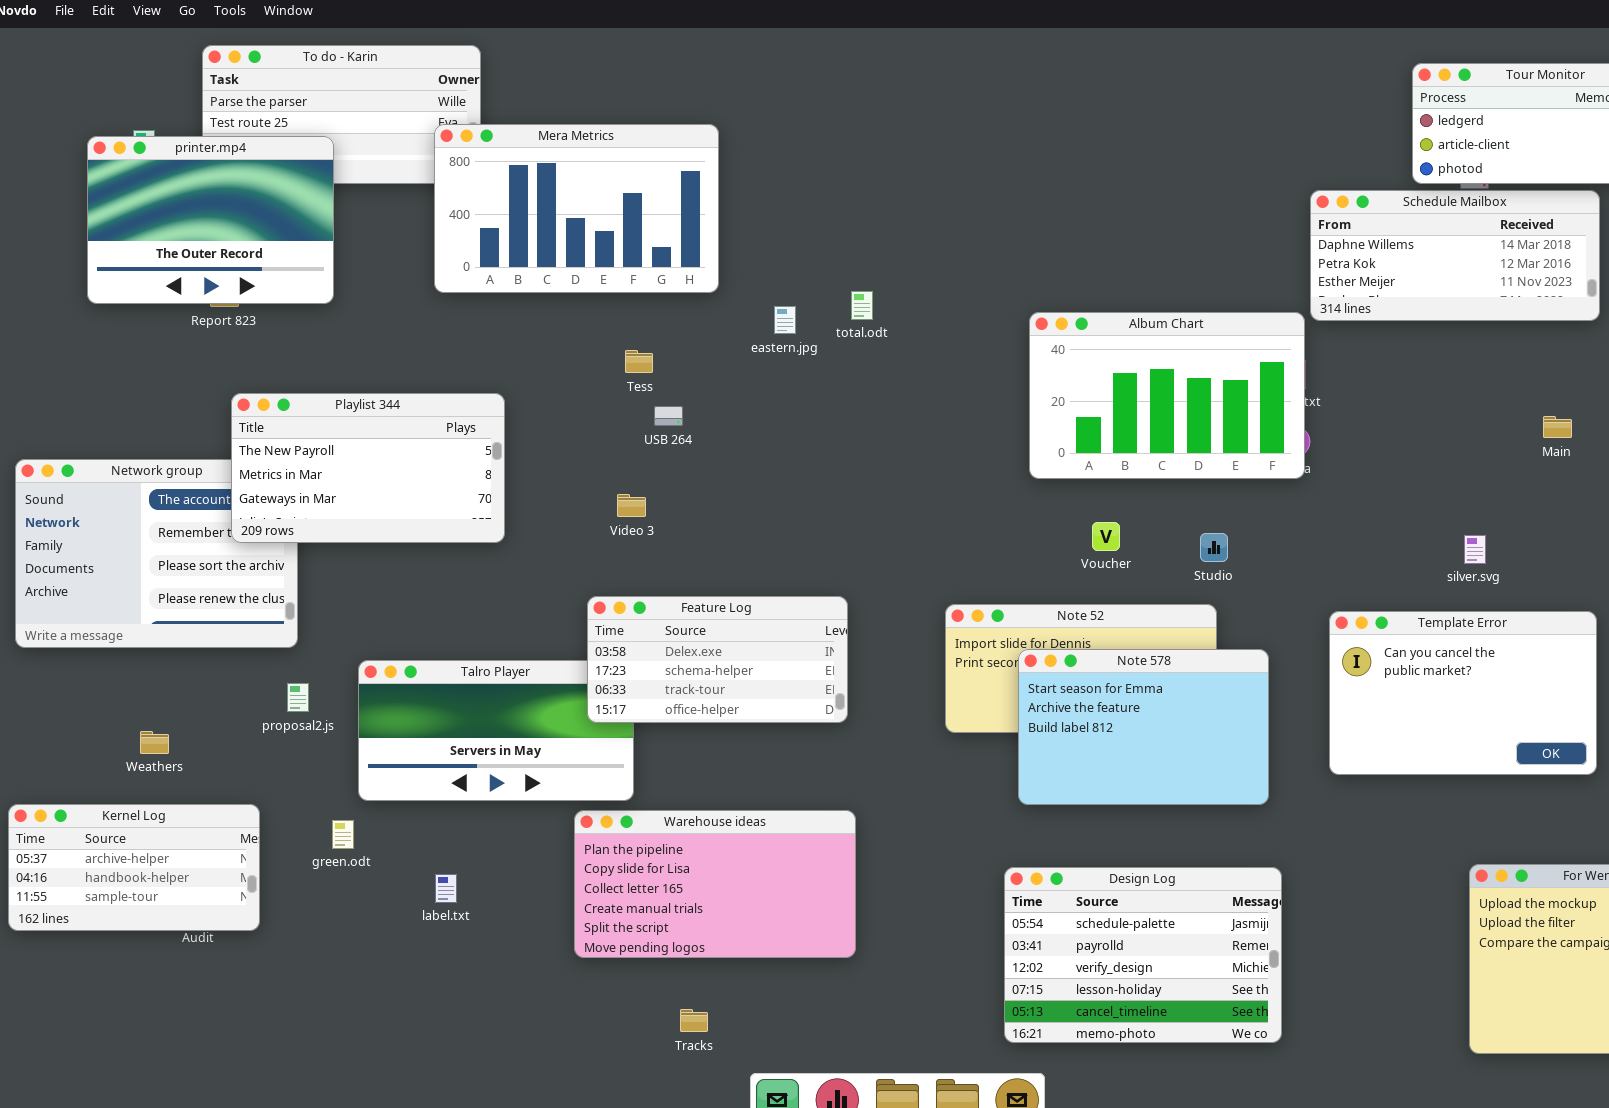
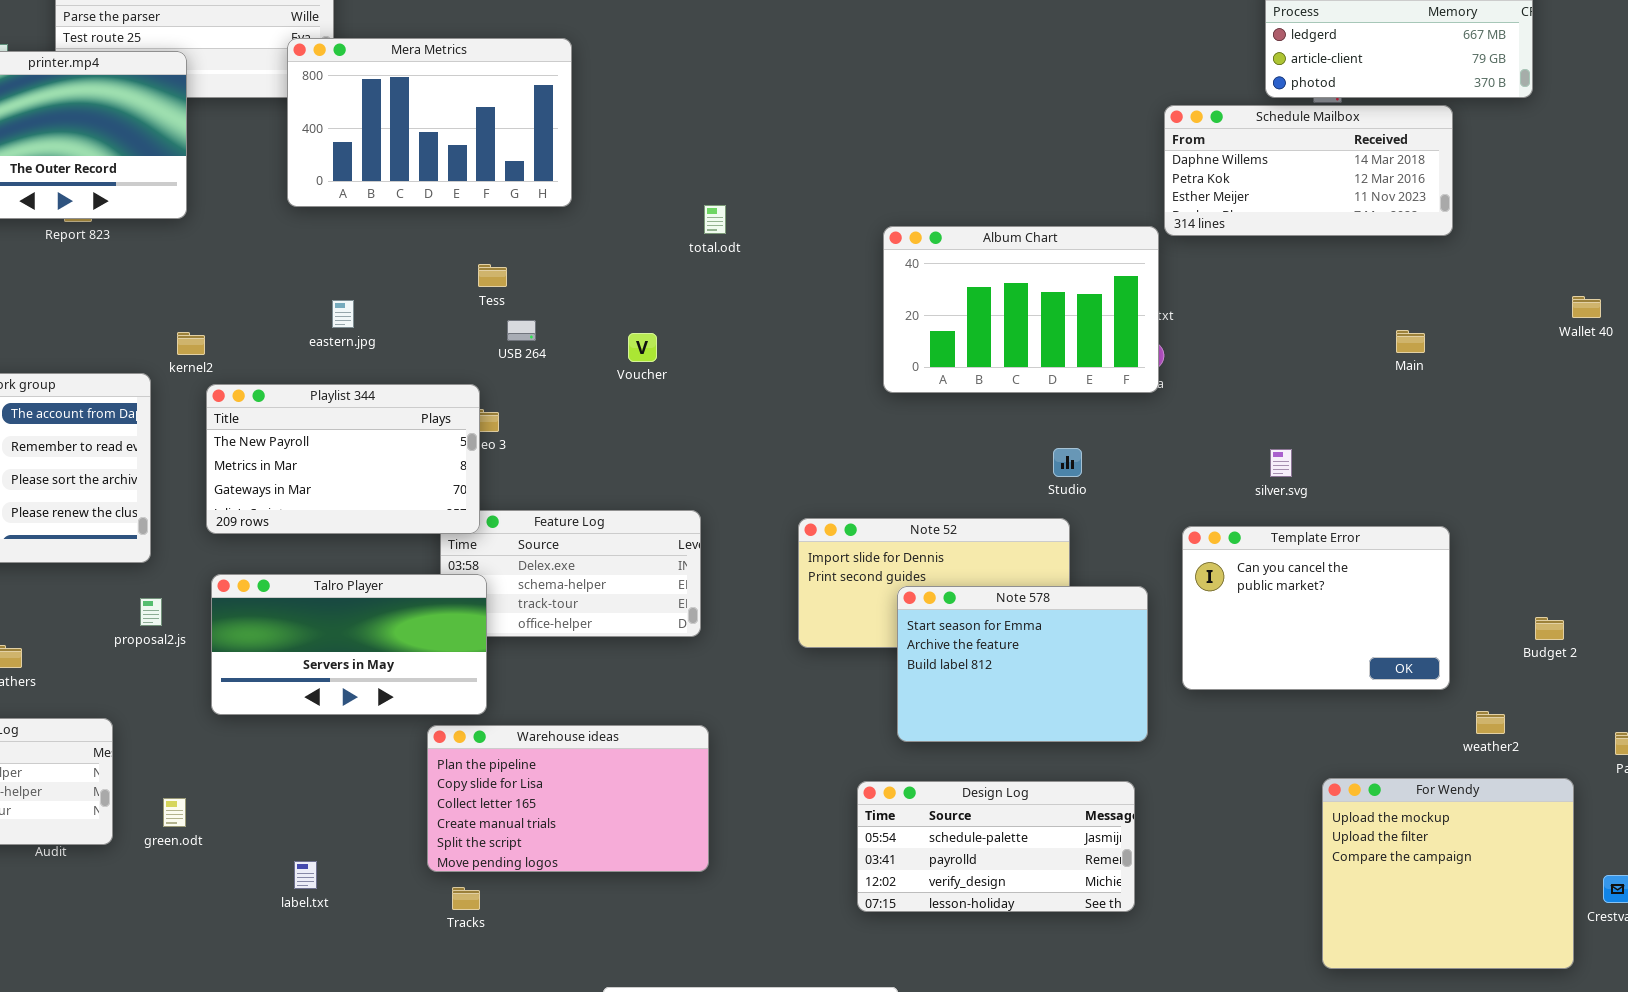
eastern.jpg: [774,306,796,334] -> [332,300,354,328], moved
Playlist 344: [231,393,505,543] -> [206,384,480,534], moved
Voucher: [1092,522,1120,551] -> [628,333,657,362], moved
silver.svg: [1464,535,1486,564] -> [1270,449,1292,477], moved
Note 578: [1018,649,1269,805] -> [897,586,1148,742], moved
Talro Player: [358,660,634,801] -> [211,574,487,715], raised
green.odt: [332,820,354,849] -> [163,798,186,827], moved
Design Log: [1004,867,1282,1043] -> [857,781,1135,912], resized
label.txt: [435,874,457,903] -> [294,861,317,889], moved
Tracks: [680,1009,708,1032] -> [452,887,480,910], moved

